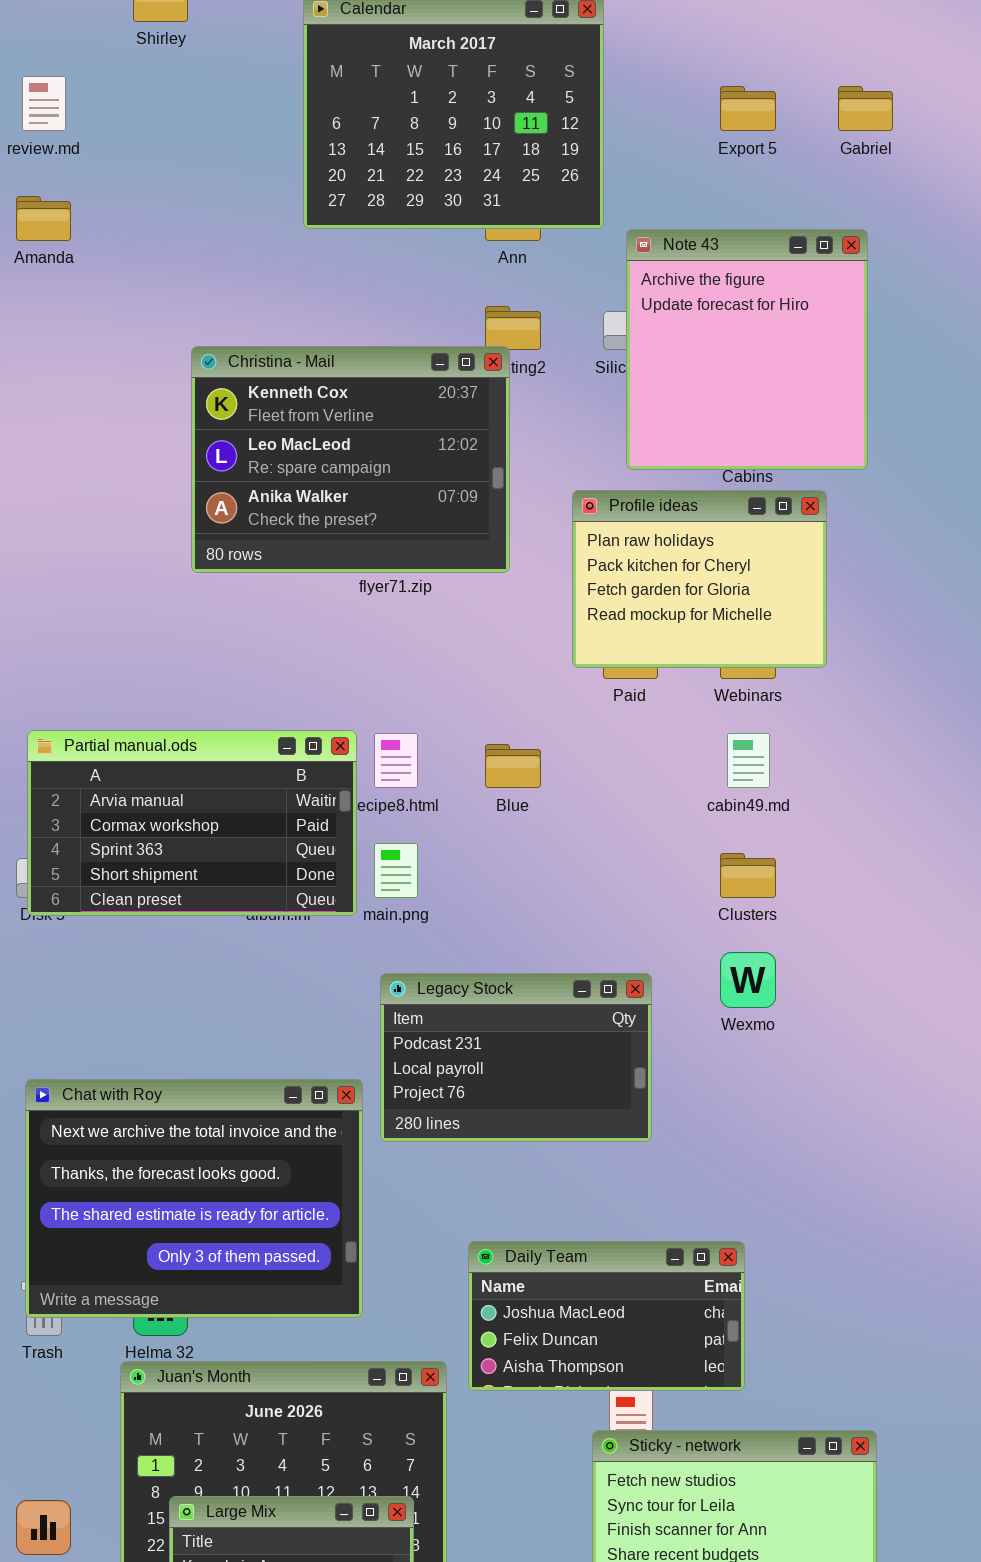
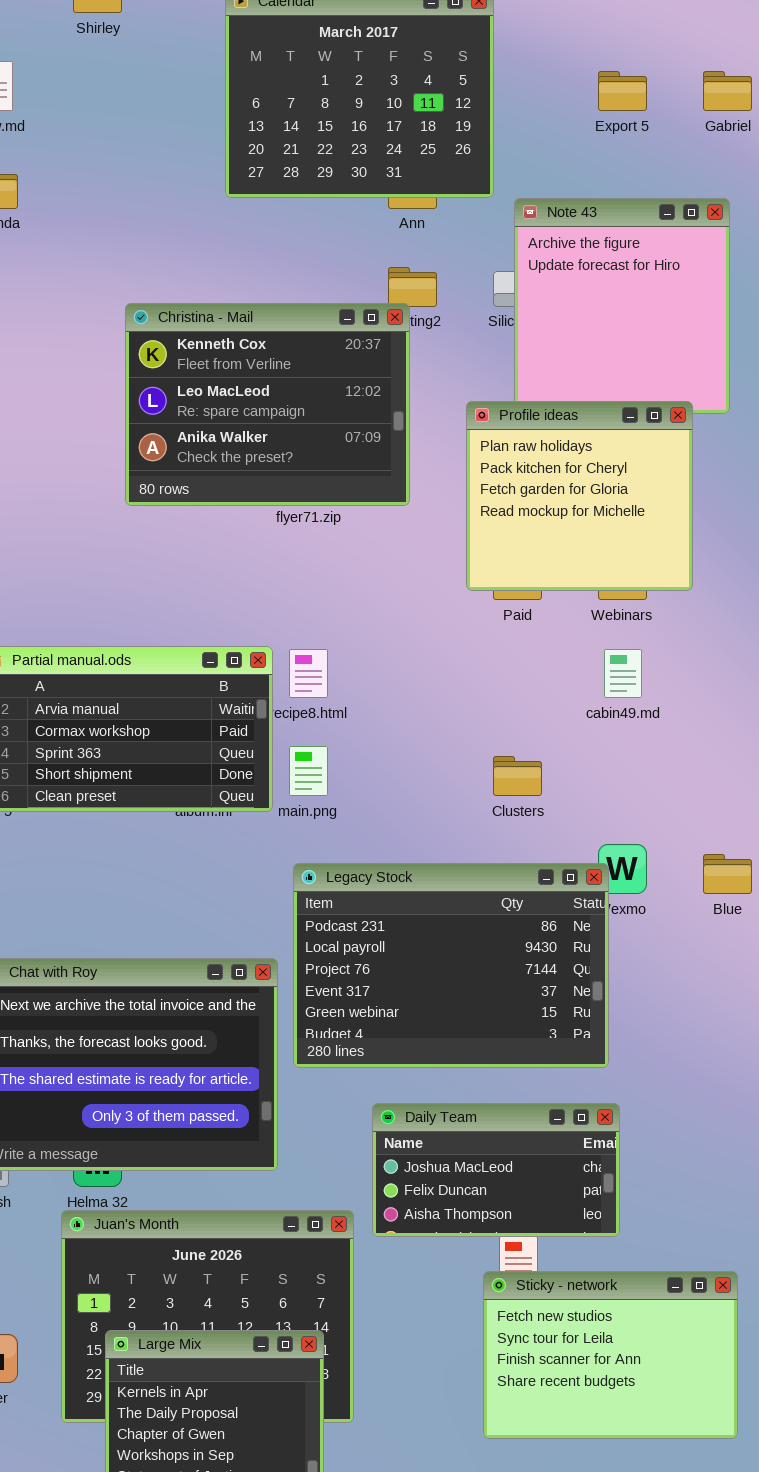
Profile ideas: [572,490,827,668] -> [466,401,693,591], resized
Blue: [485,744,541,788] -> [703,854,752,894], moved
Clusters: [720,853,776,898] -> [493,756,542,796], moved
Legacy Stock: [380,973,652,1142] -> [293,863,609,1068], resized

